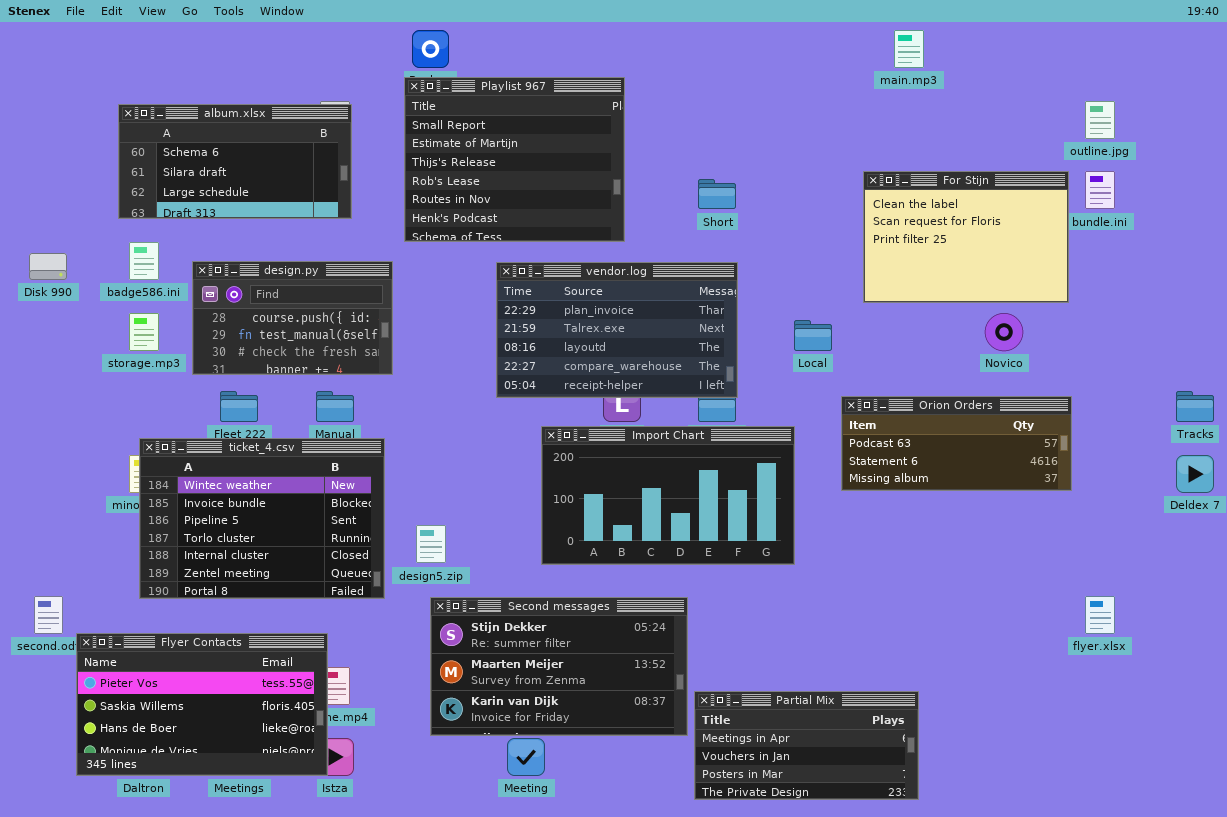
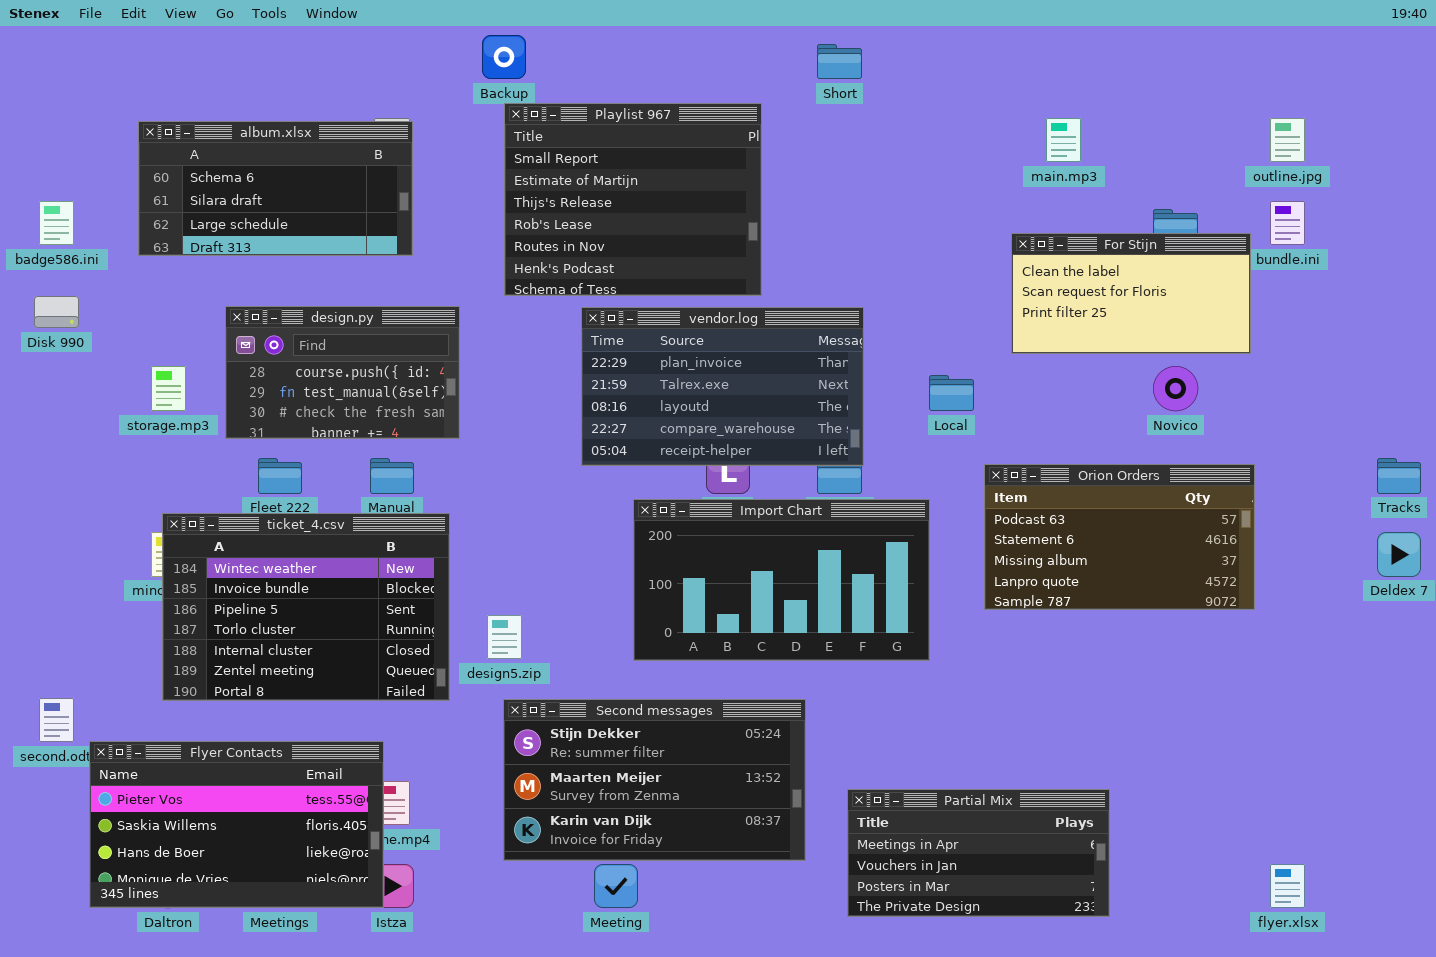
main.mp3: [894,30,924,68] -> [1046,118,1081,162], moved
Playlist 967: [404,77,625,242] -> [504,103,762,296], moved
For Stijn: [863,171,1069,303] -> [1011,233,1251,354], resized
Short: [698,179,736,209] -> [817,44,862,79], moved
badge586.ini: [129,242,159,280] -> [39,201,74,245], moved
Orion Orders: [841,396,1072,491] -> [984,464,1255,610], resized
flyer.xlsx: [1085,596,1115,634] -> [1270,864,1305,908], moved
Partial Mix: [694,691,919,800] -> [847,789,1110,917], moved

